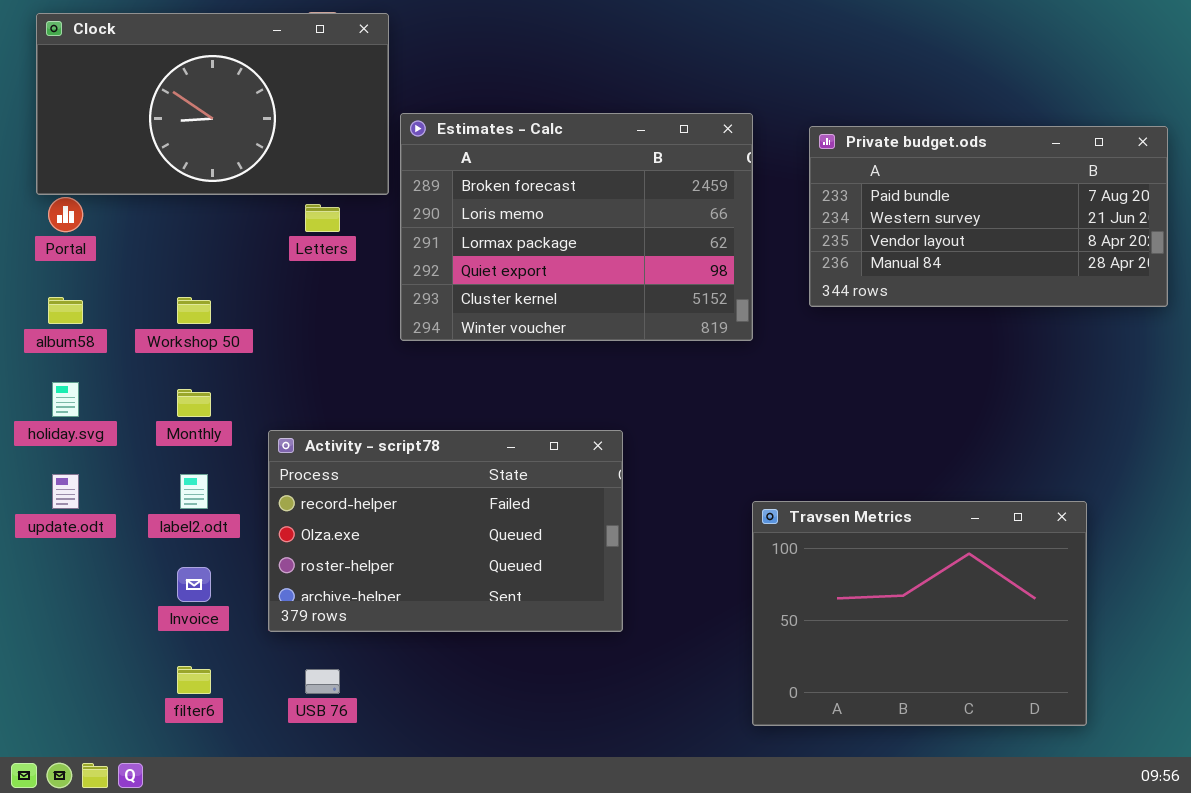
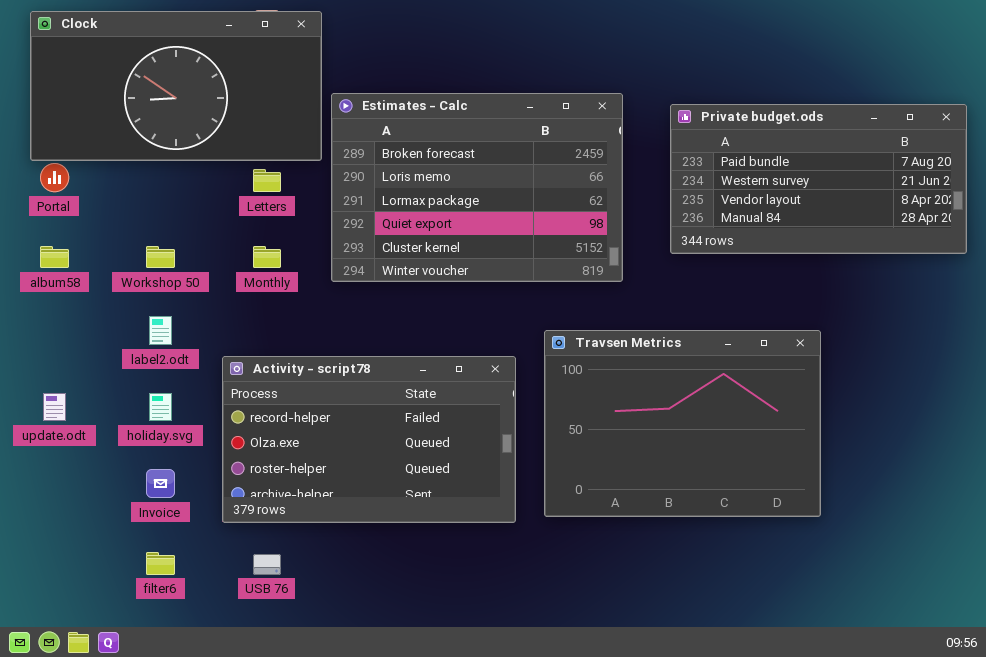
holiday.svg: [52,382,79,417] -> [149,393,172,421], moved
Monthly: [177,389,211,417] -> [253,246,281,268], moved
label2.odt: [180,474,208,509] -> [149,316,172,345], moved
Travsen Metrics: [752,501,1087,726] -> [544,330,821,517], moved

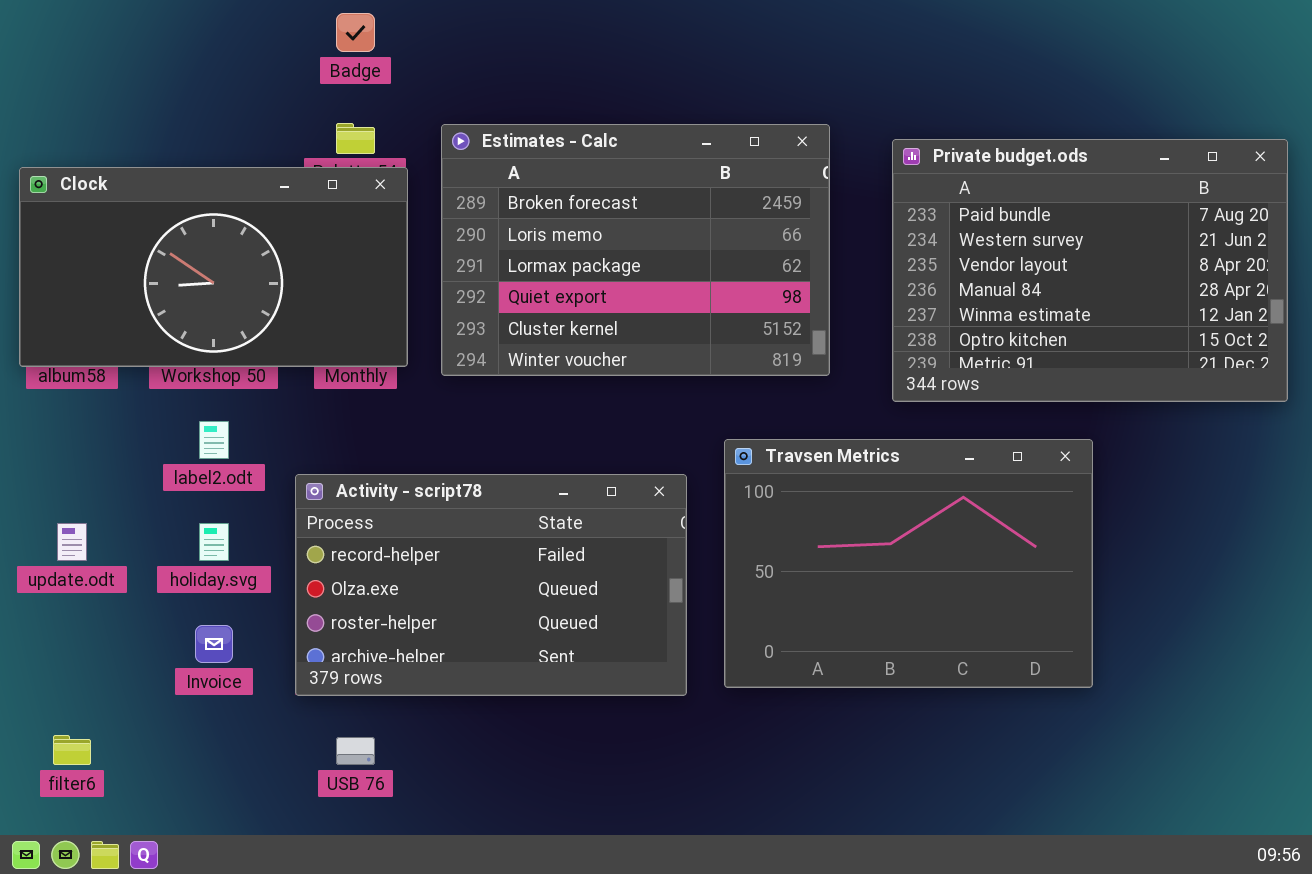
Clock: [30,11,322,161] -> [19,167,408,367], moved
Private budget.ods: [670,104,967,254] -> [892,139,1288,402], resized
filter6: [146,552,175,575] -> [53,735,91,765], moved

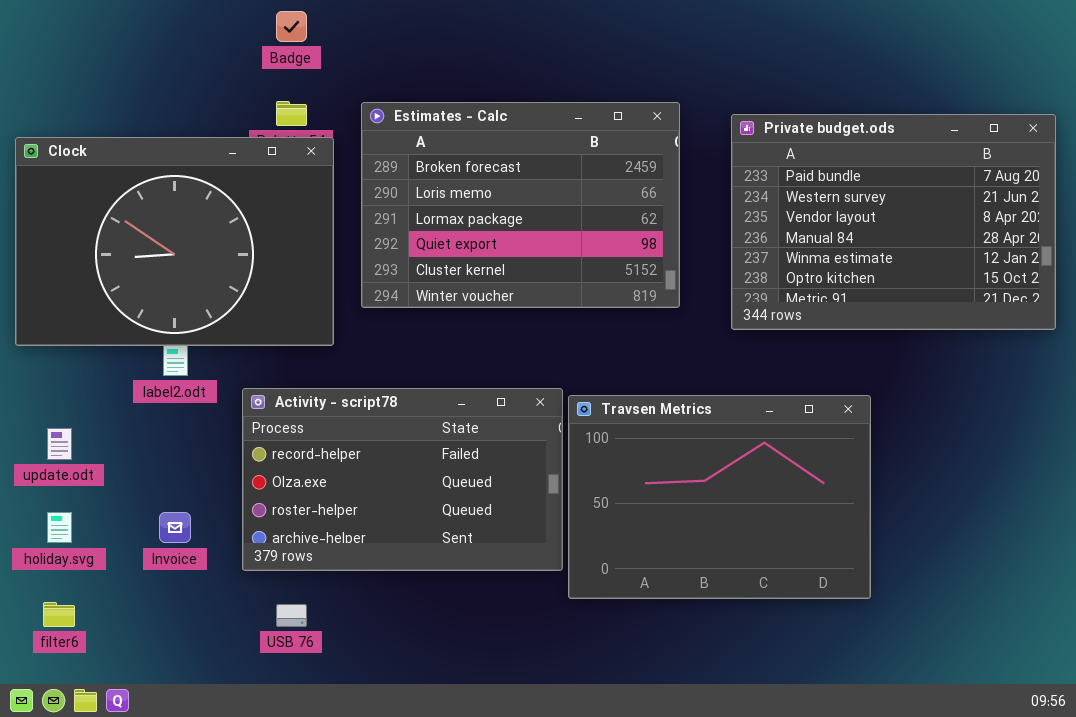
Clock: [19,167,408,367] -> [15,137,334,346], resized
Travsen Metrics: [724,439,1093,688] -> [568,395,871,599], moved
holiday.svg: [199,523,229,561] -> [47,512,72,543], moved

